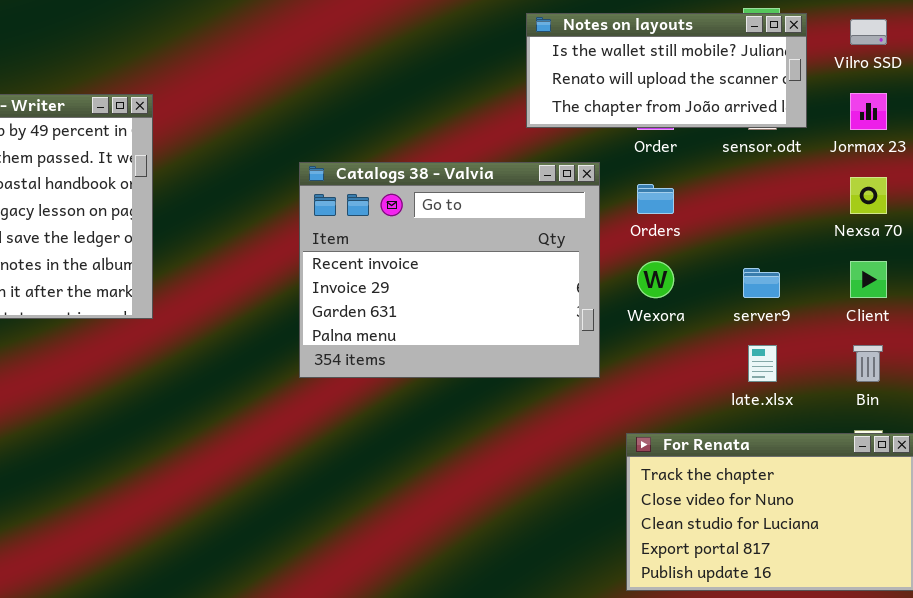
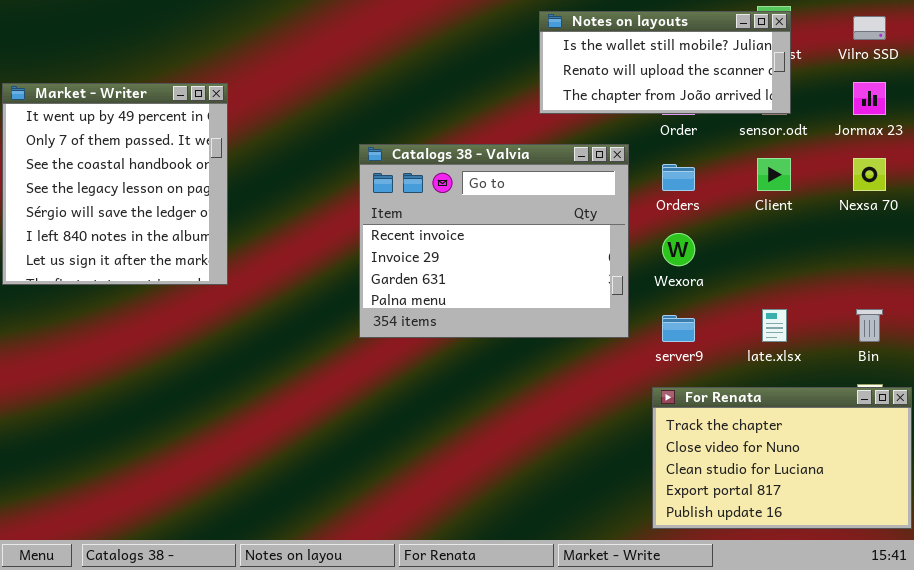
Notes on layouts: [526,13,807,128] -> [539,11,791,114], moved
Client: [850,261,887,298] -> [757,158,791,191], moved
server9: [743,268,780,298] -> [662,315,695,342], moved

